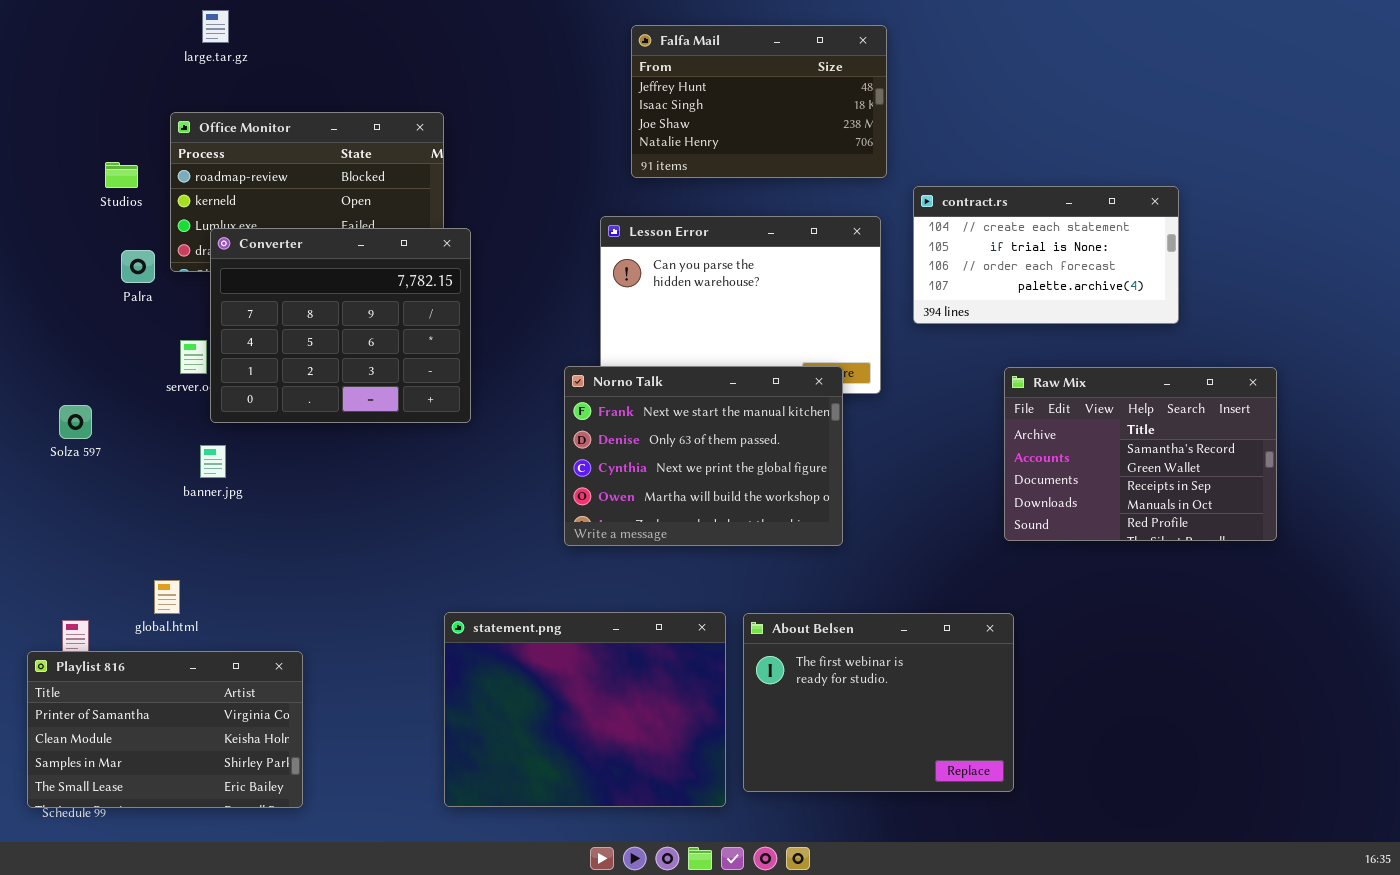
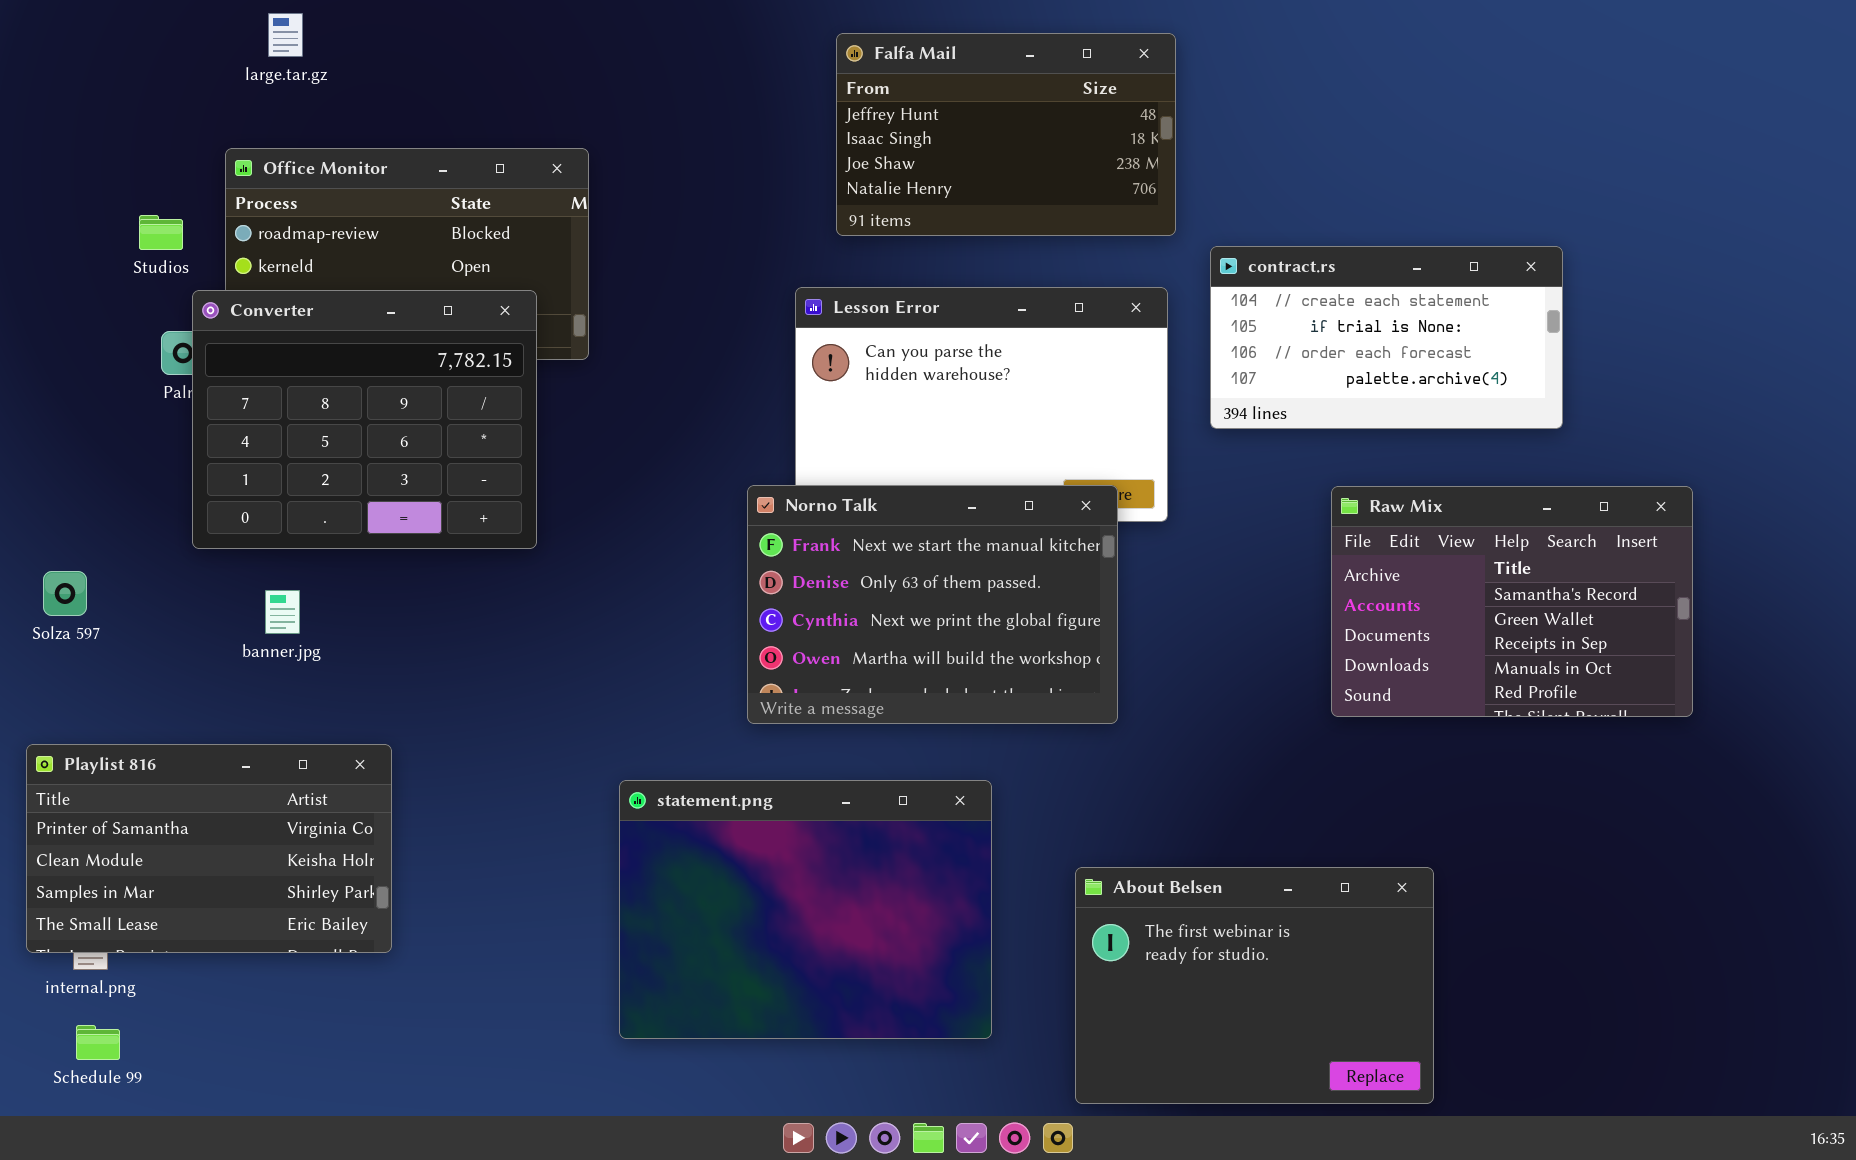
Converter: [210,228,471,423] -> [192,290,537,549], moved
Solza 597: [59,405,92,439] -> [43,571,87,616], moved
statement.png: [444,612,726,807] -> [619,780,992,1039], moved
About Belsen: [743,613,1014,792] -> [1075,867,1434,1104], moved
Playlist 816: [27,651,303,808] -> [26,744,392,953], moved

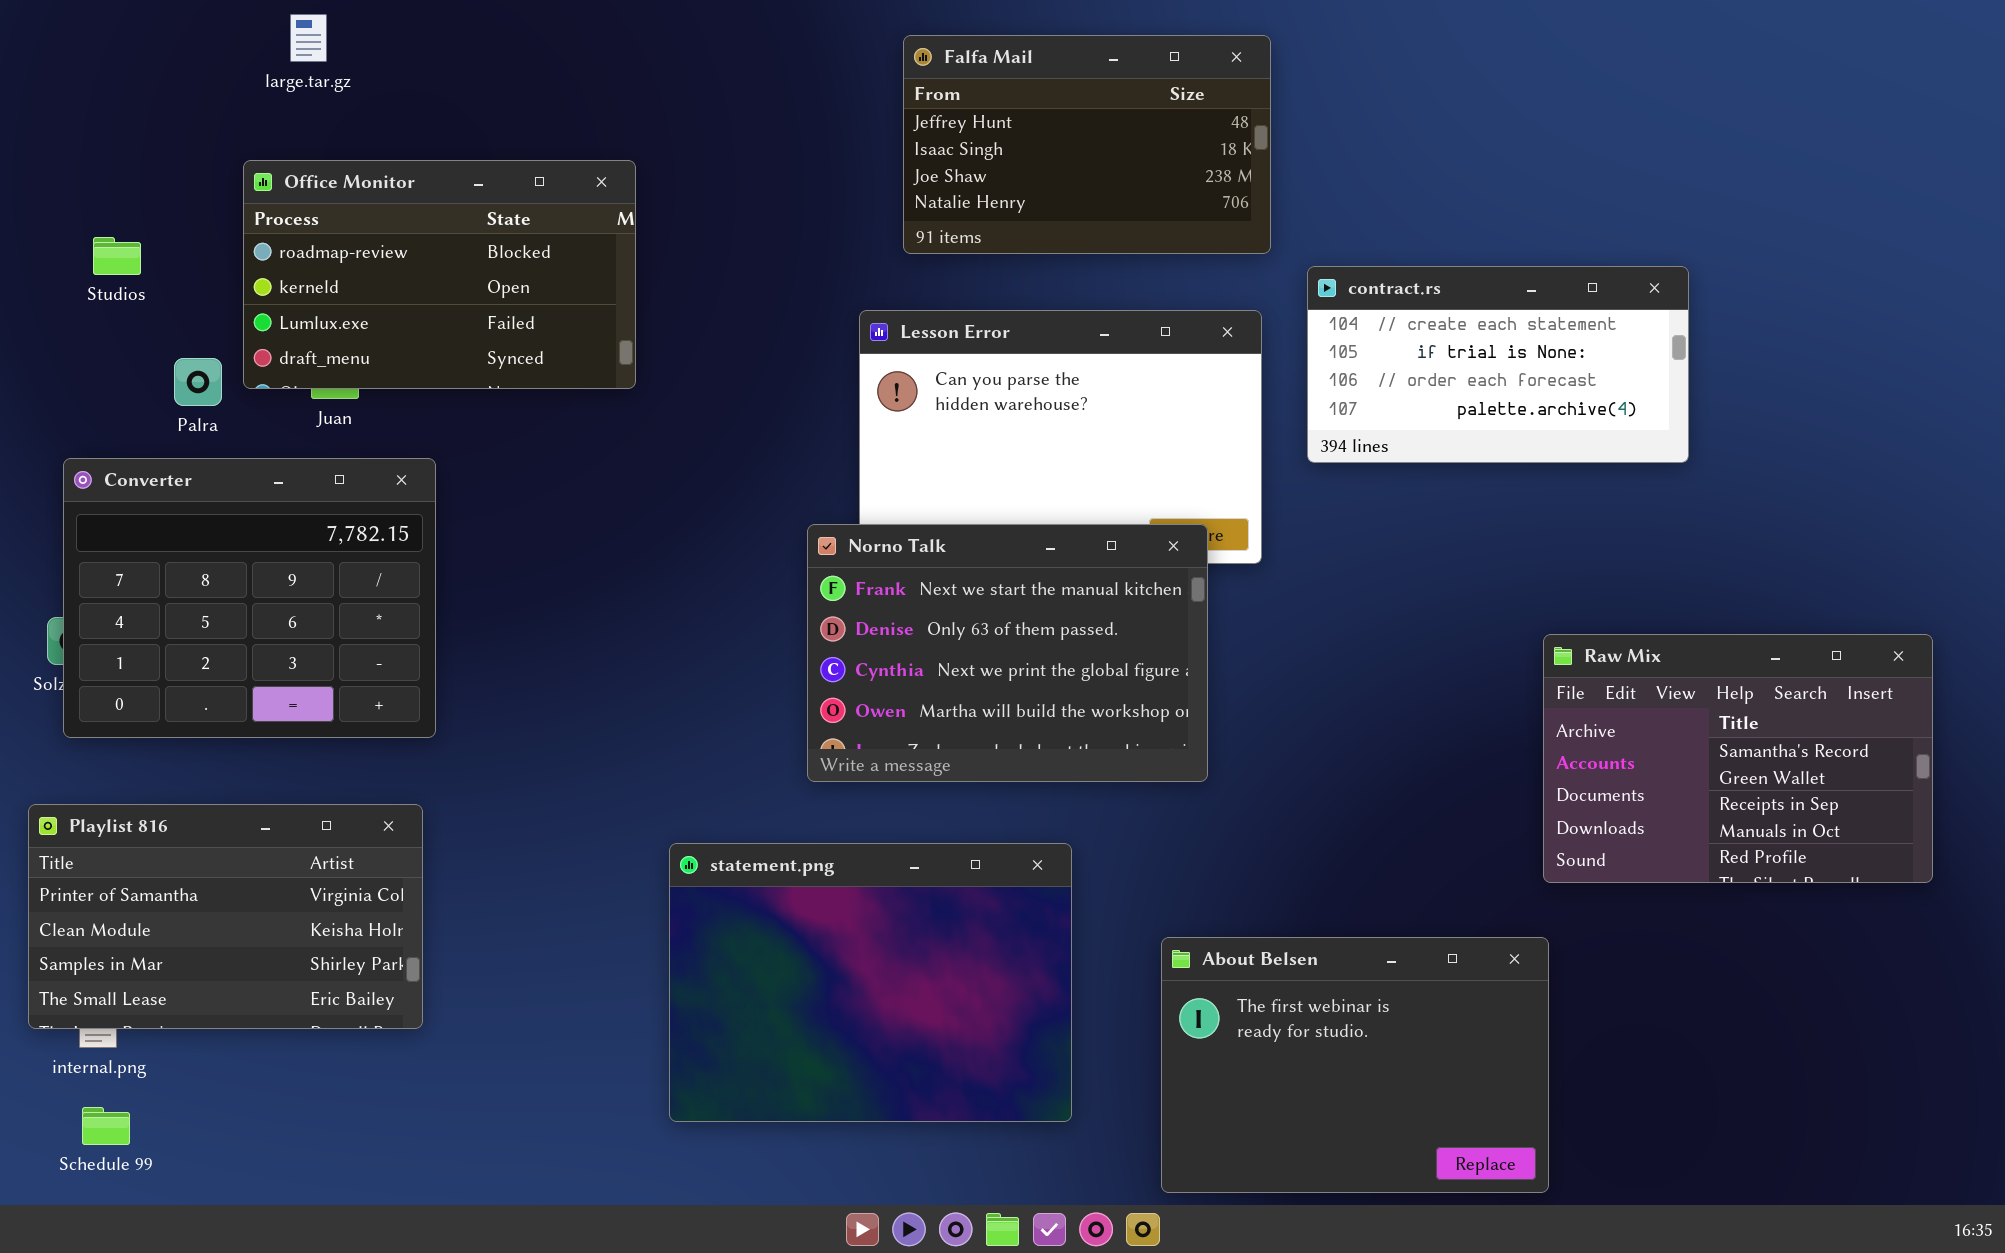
Studios: [139,215,183,250] -> [93,237,141,275], moved
Converter: [192,290,537,549] -> [63,458,436,738], moved
Raw Mix: [1331,486,1693,717] -> [1543,634,1933,883], moved

